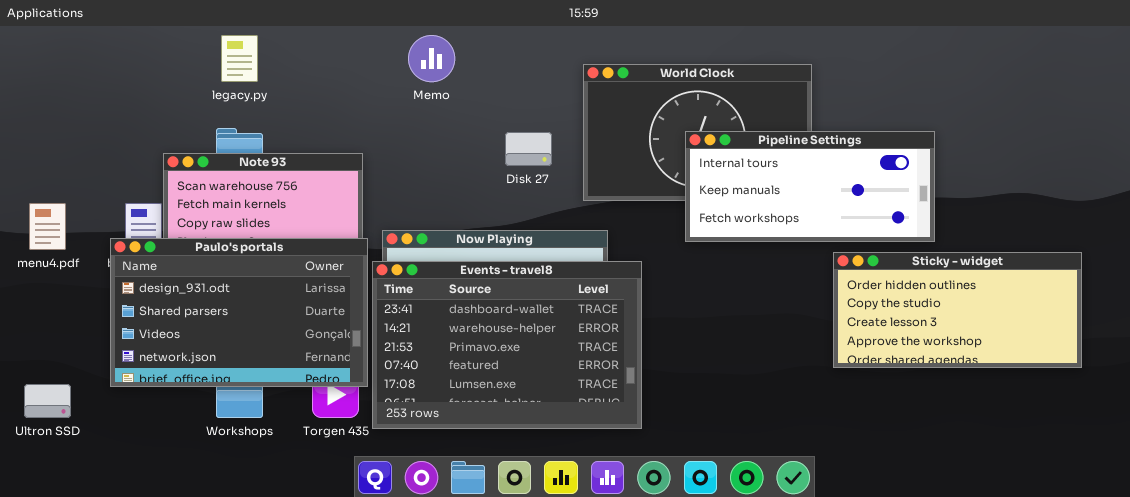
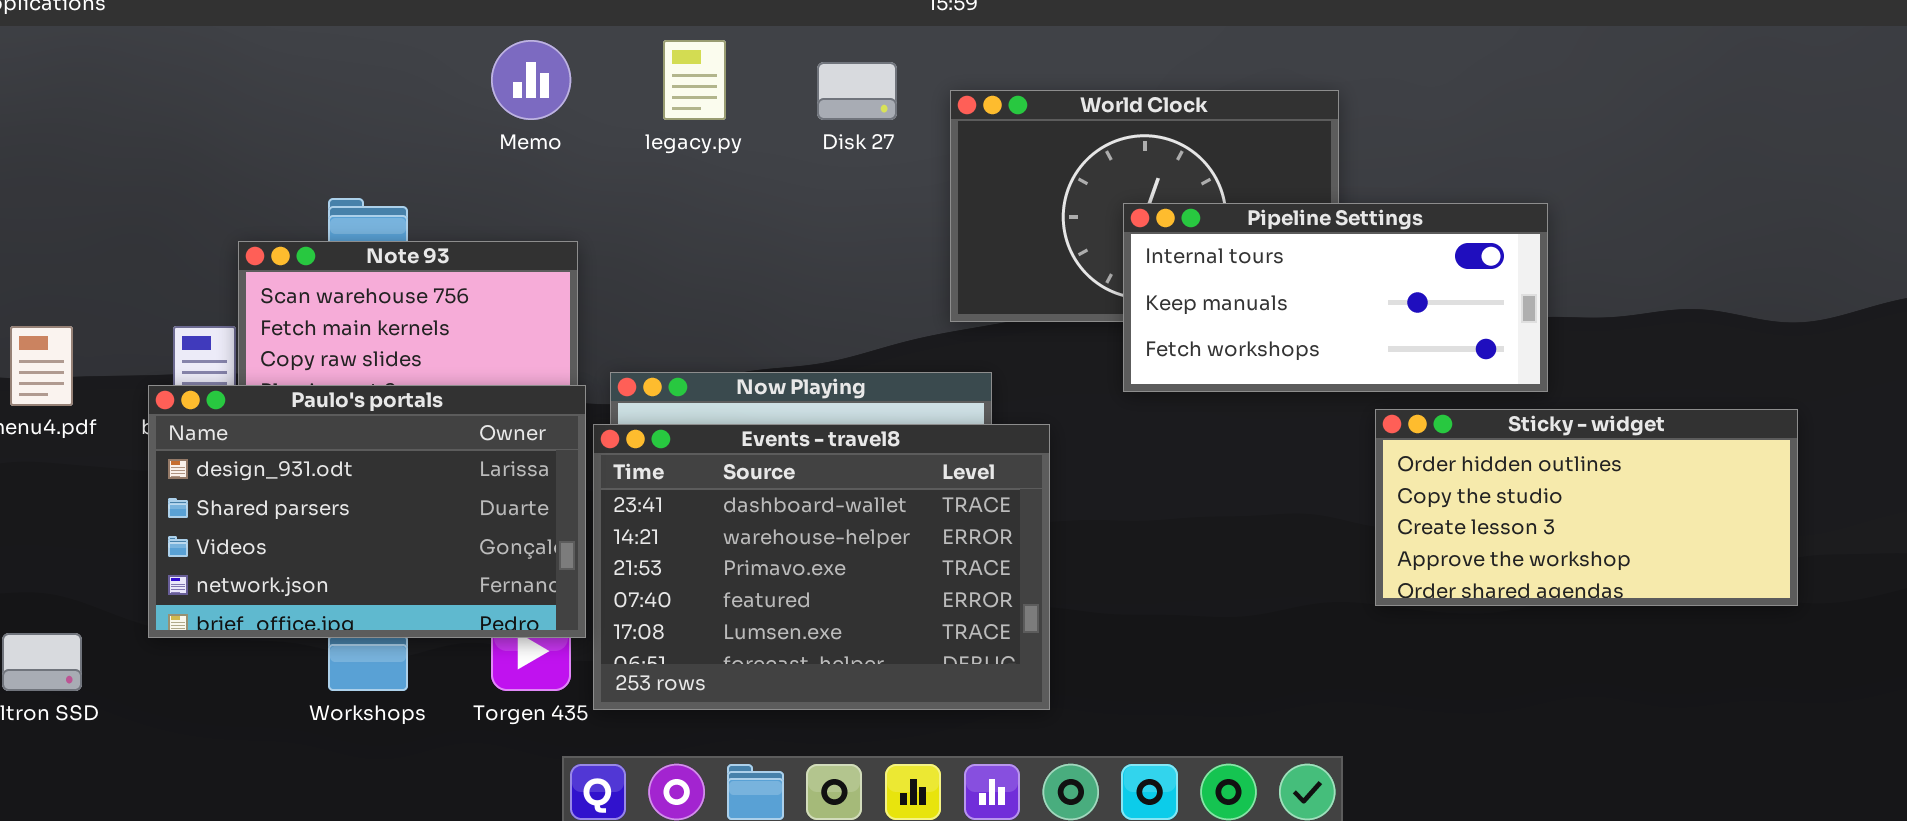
legacy.py: [221,35,258,82] -> [663,40,726,120], moved
Memo: [408,35,455,82] -> [491,40,571,120], moved
Disk 27: [505,132,552,166] -> [817,62,897,120], moved

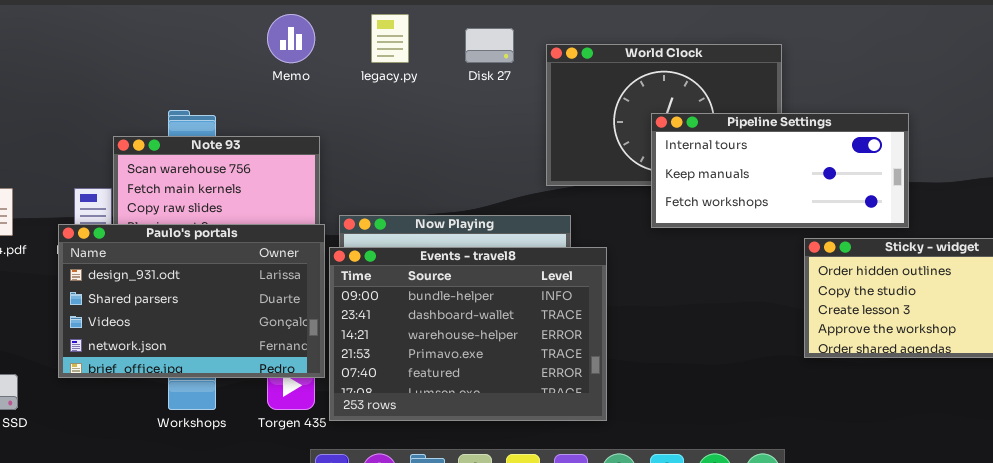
Events - travel8: [593,424,1050,710] -> [329,247,607,421], scrolled up 1 row

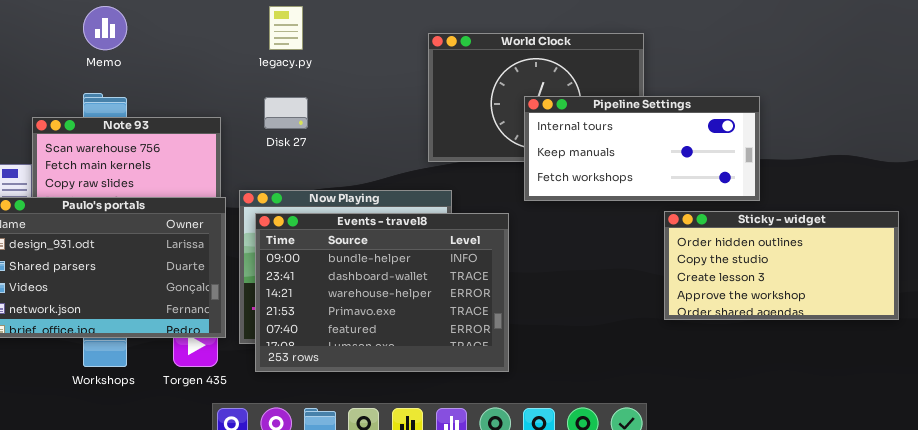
Memo: [267,14,315,63] -> [83,6,127,50], moved
Disk 27: [465,28,514,63] -> [264,97,308,129], moved
Events - travel8: [329,247,607,421] -> [255,213,509,372], moved

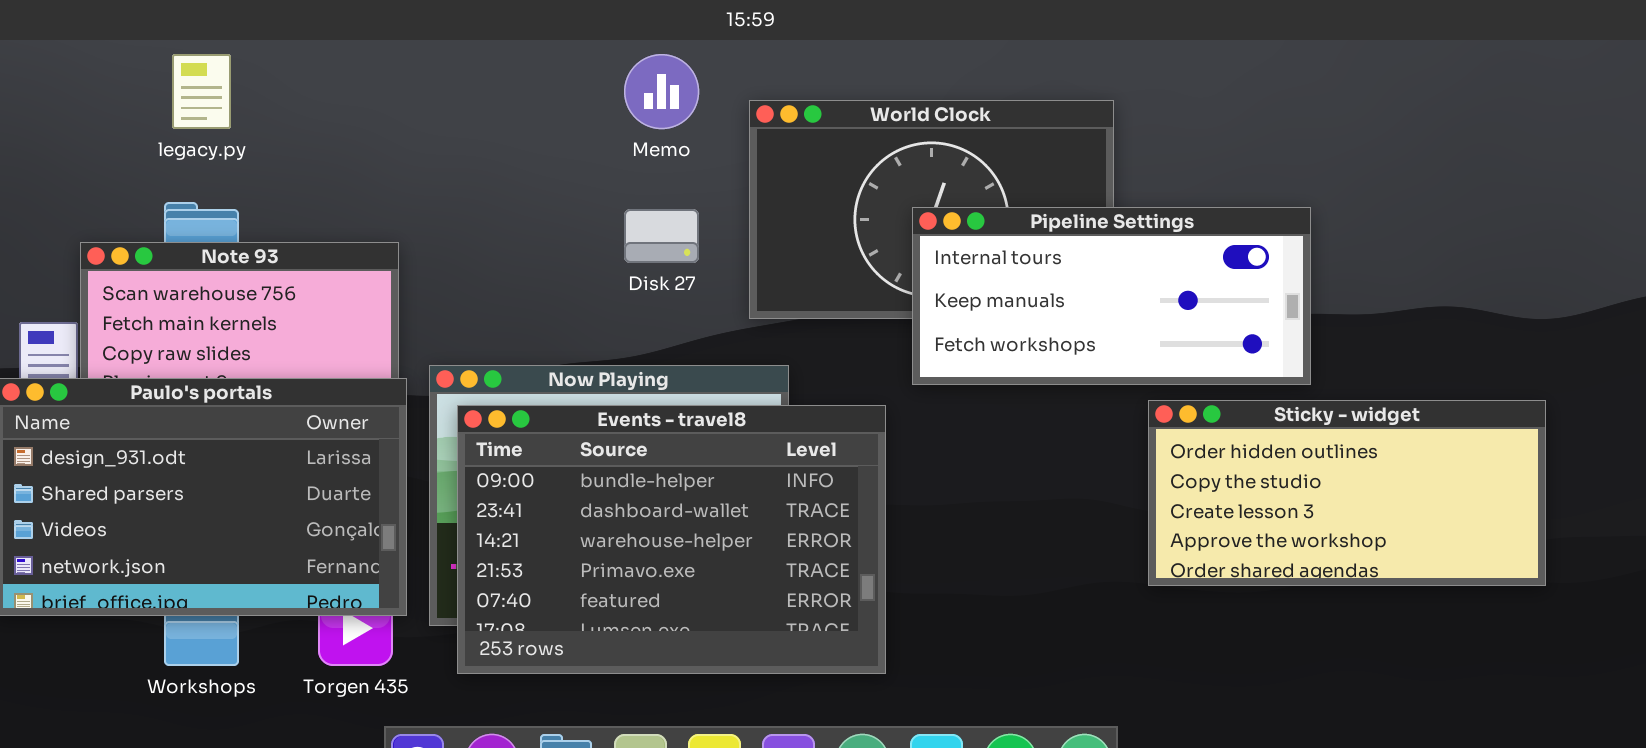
Memo: [83,6,127,50] -> [624,54,699,129], moved
legacy.py: [269,6,303,50] -> [172,54,231,129], moved
Disk 27: [264,97,308,129] -> [624,209,699,263], moved

